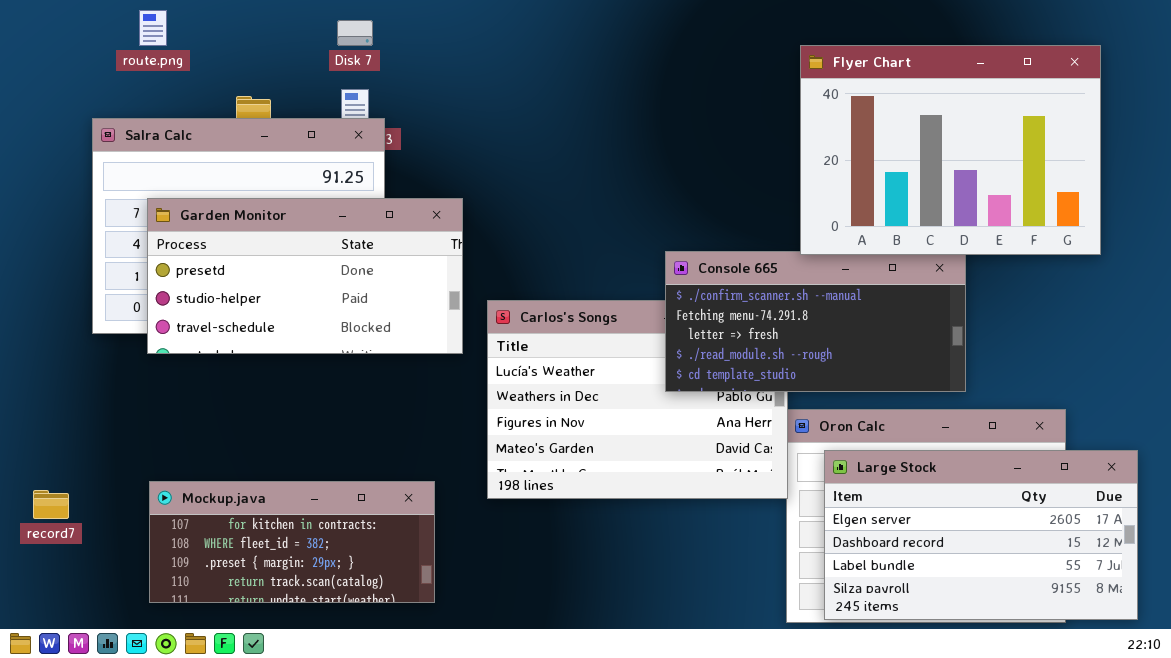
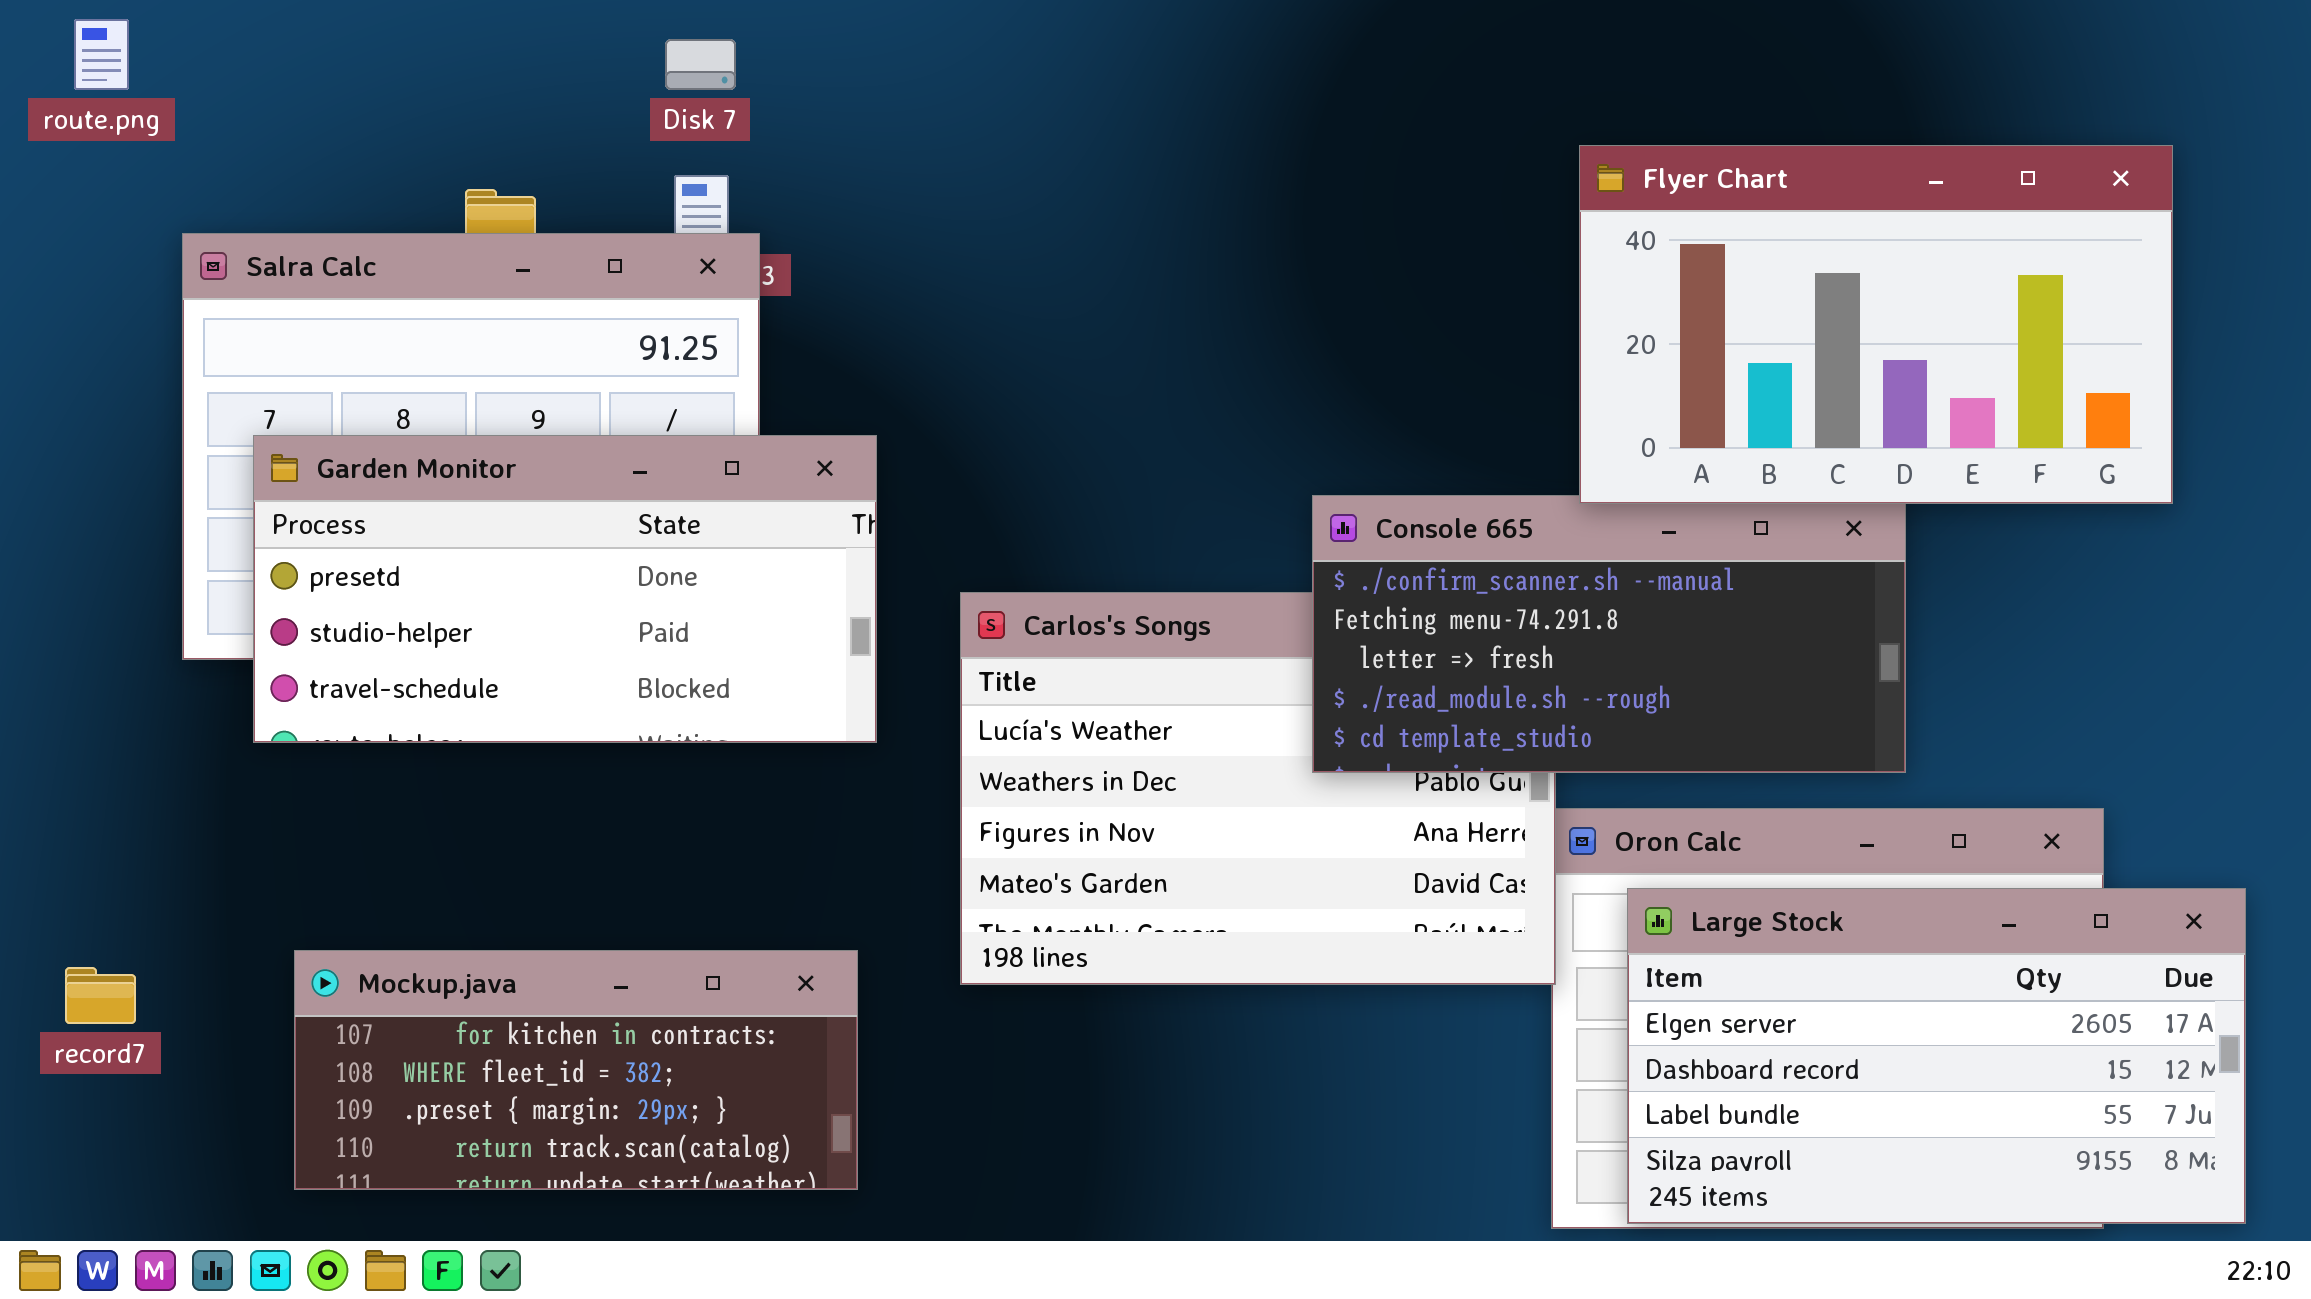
route.png: [139,10,167,46] -> [74,19,129,90], moved
Flyer Chart: [800,45,1101,255] -> [1579,145,2173,504], resized
Garden Monitor: [147,198,463,354] -> [253,435,877,743], moved

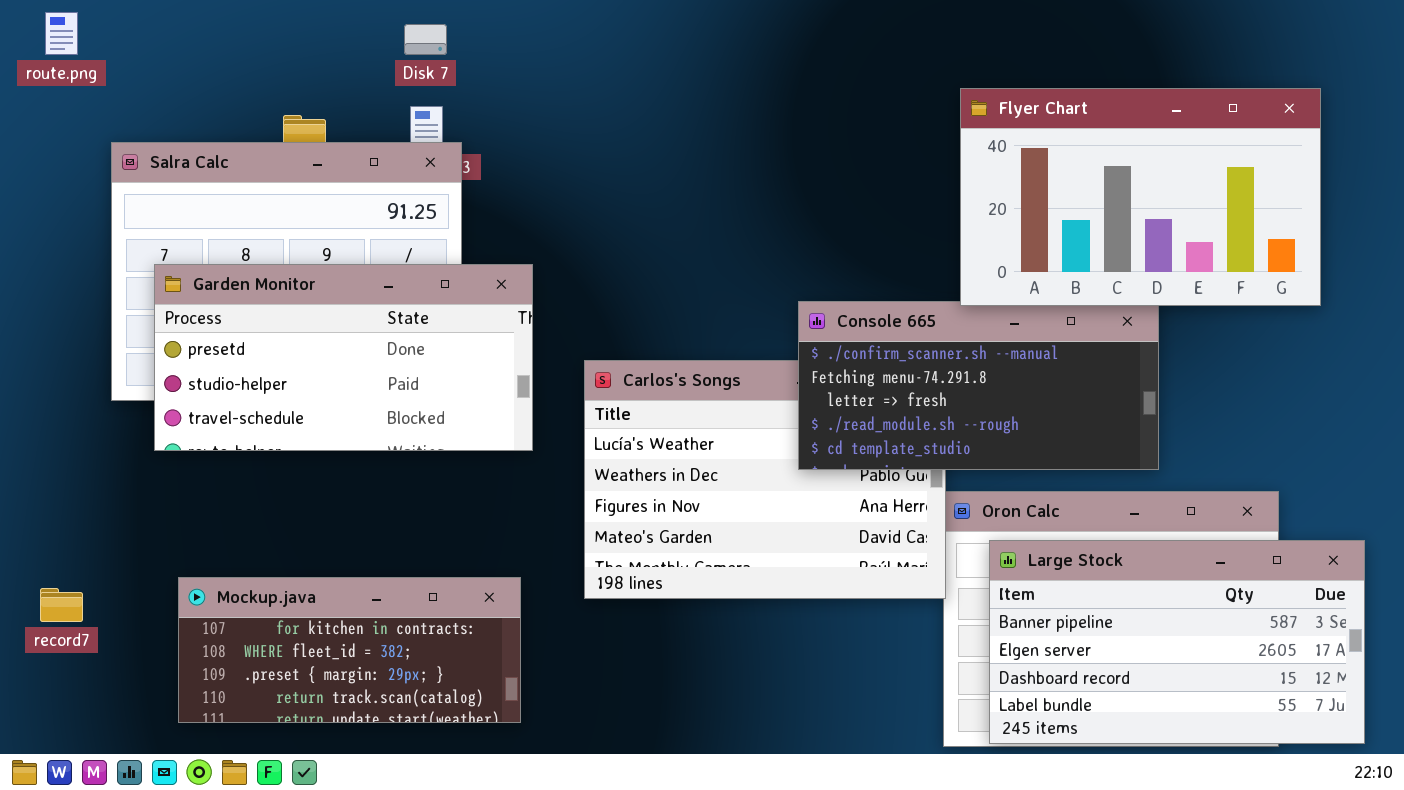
Large Stock: [1627,888,2246,1224] -> [989,540,1365,744], scrolled up 1 row

